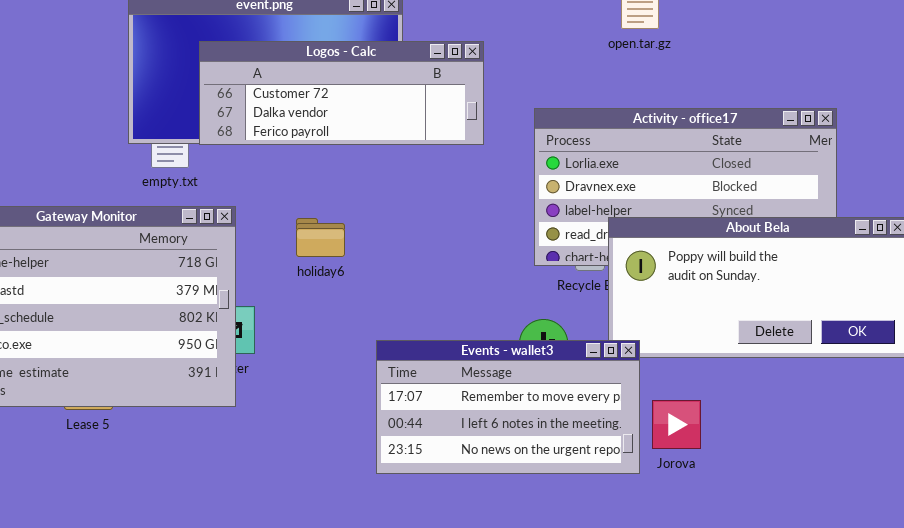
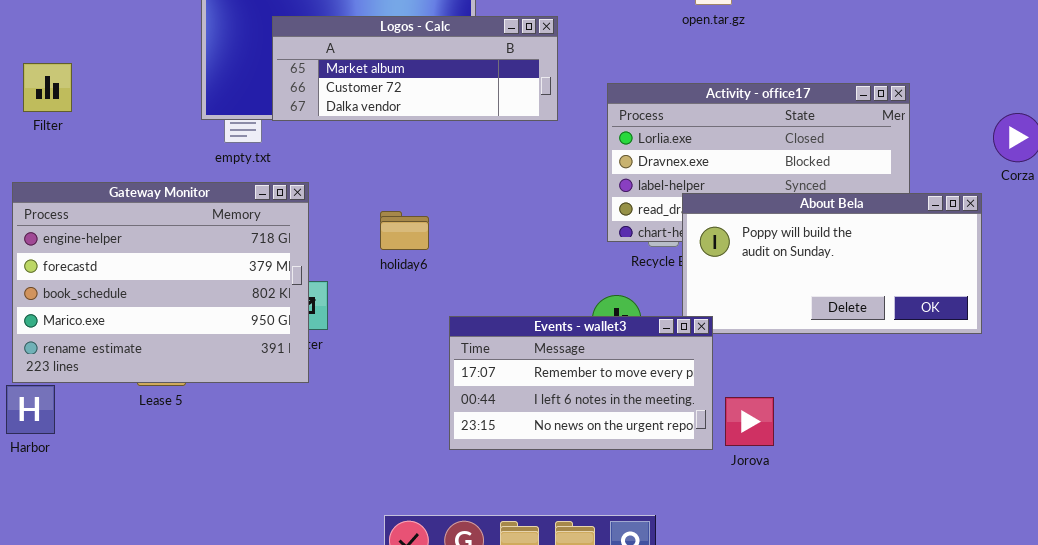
Logos - Calc: [199,41,484,145] -> [272,16,558,121], scrolled up 1 row
holiday6: [296,218,345,257] -> [380,211,429,250], moved
Jorova: [652,400,701,449] -> [725,397,774,446], moved

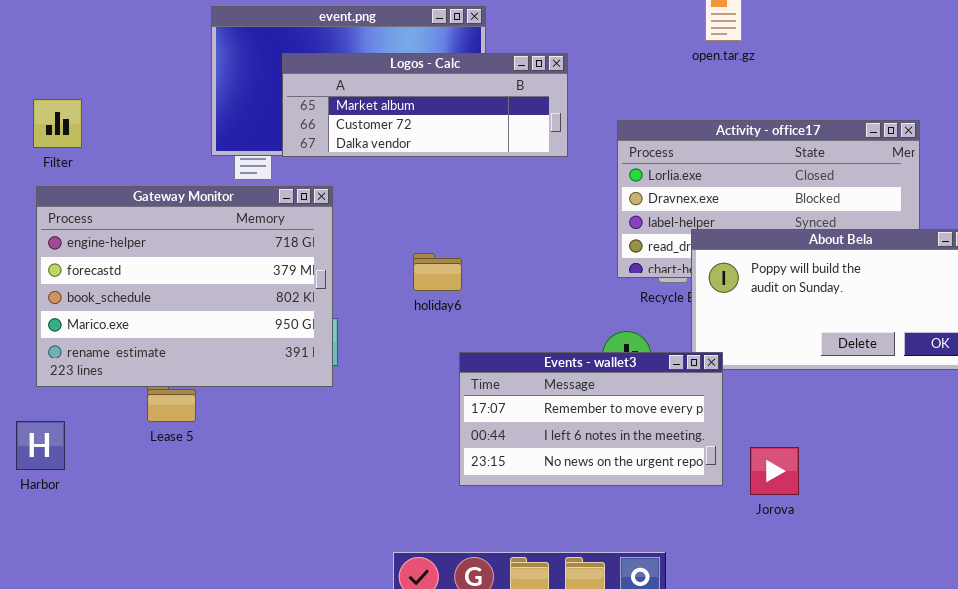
Gateway Monitor: [12,182,309,383] -> [36,186,333,387], moved
holiday6: [380,211,429,250] -> [413,253,462,291], moved
Jorova: [725,397,774,446] -> [750,447,799,495], moved

